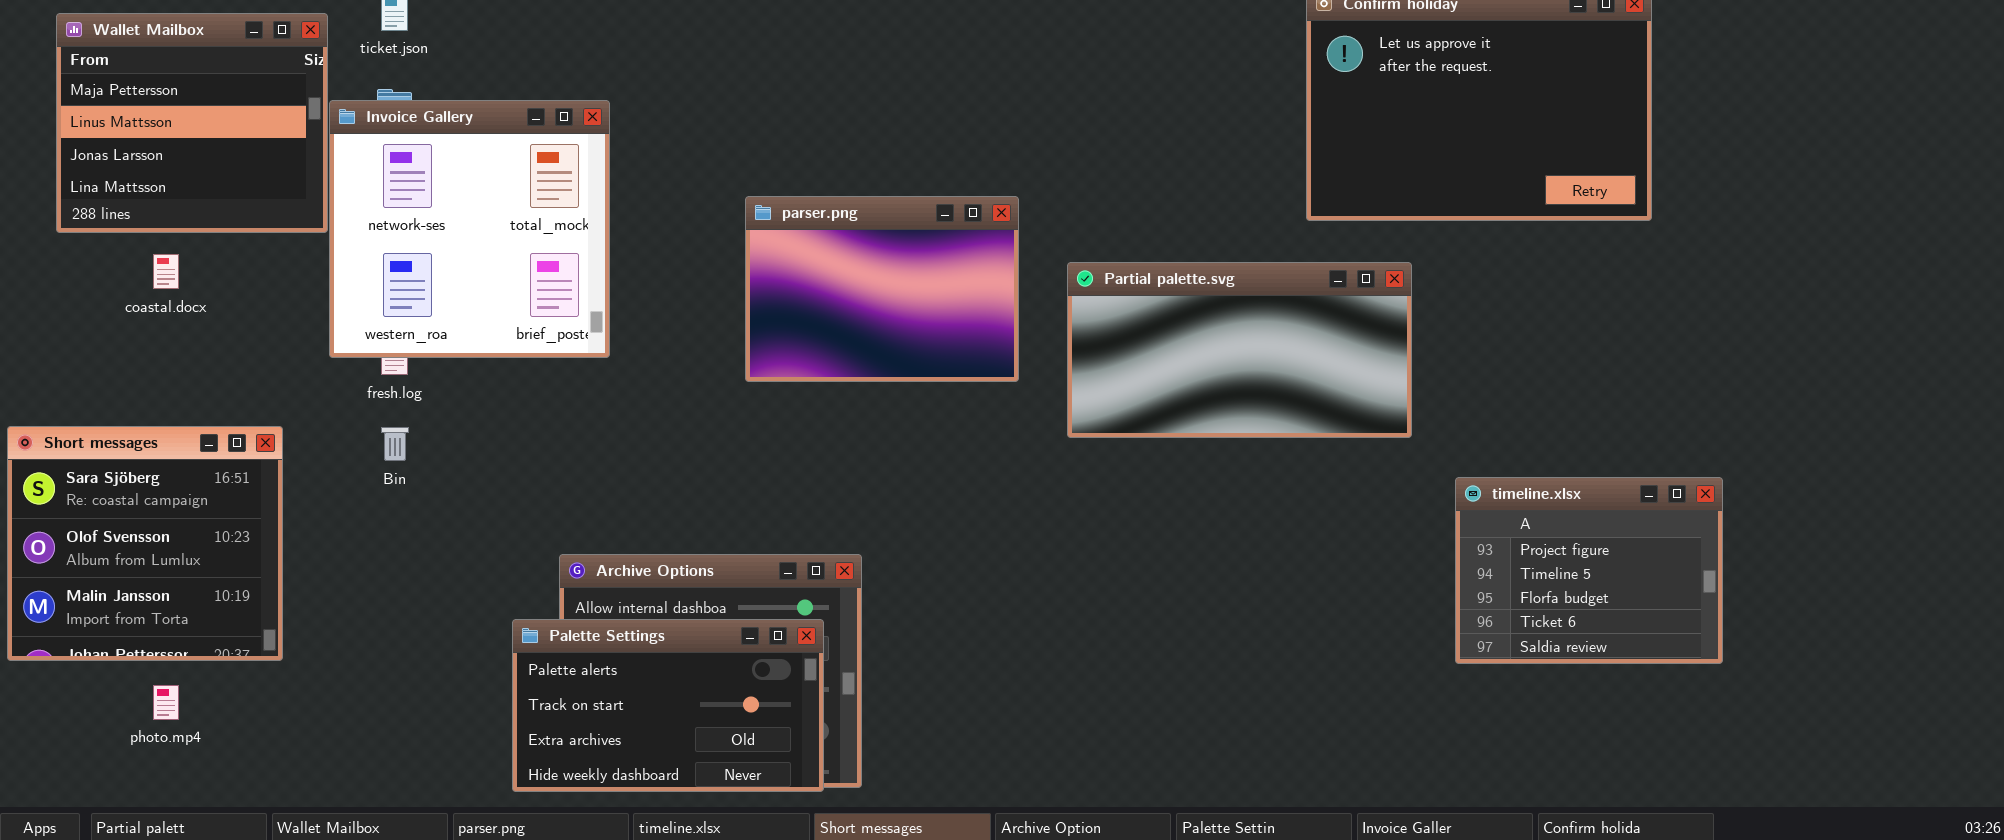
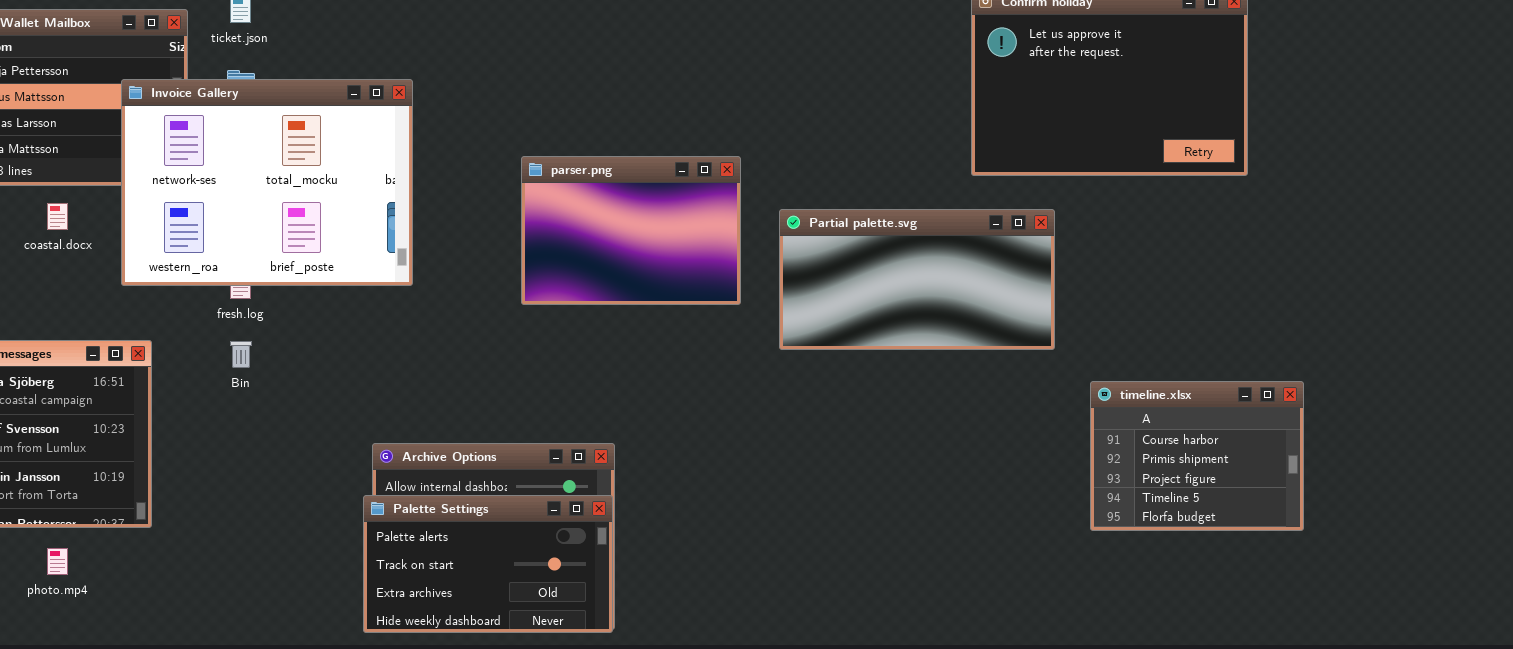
Invoice Gallery: [329,100,610,358] -> [121,79,413,286], resized
timeline.xlsx: [1455,477,1723,664] -> [1090,381,1304,531], scrolled up 2 rows
Palette Settings: [512,619,824,792] -> [363,495,613,633], moved

